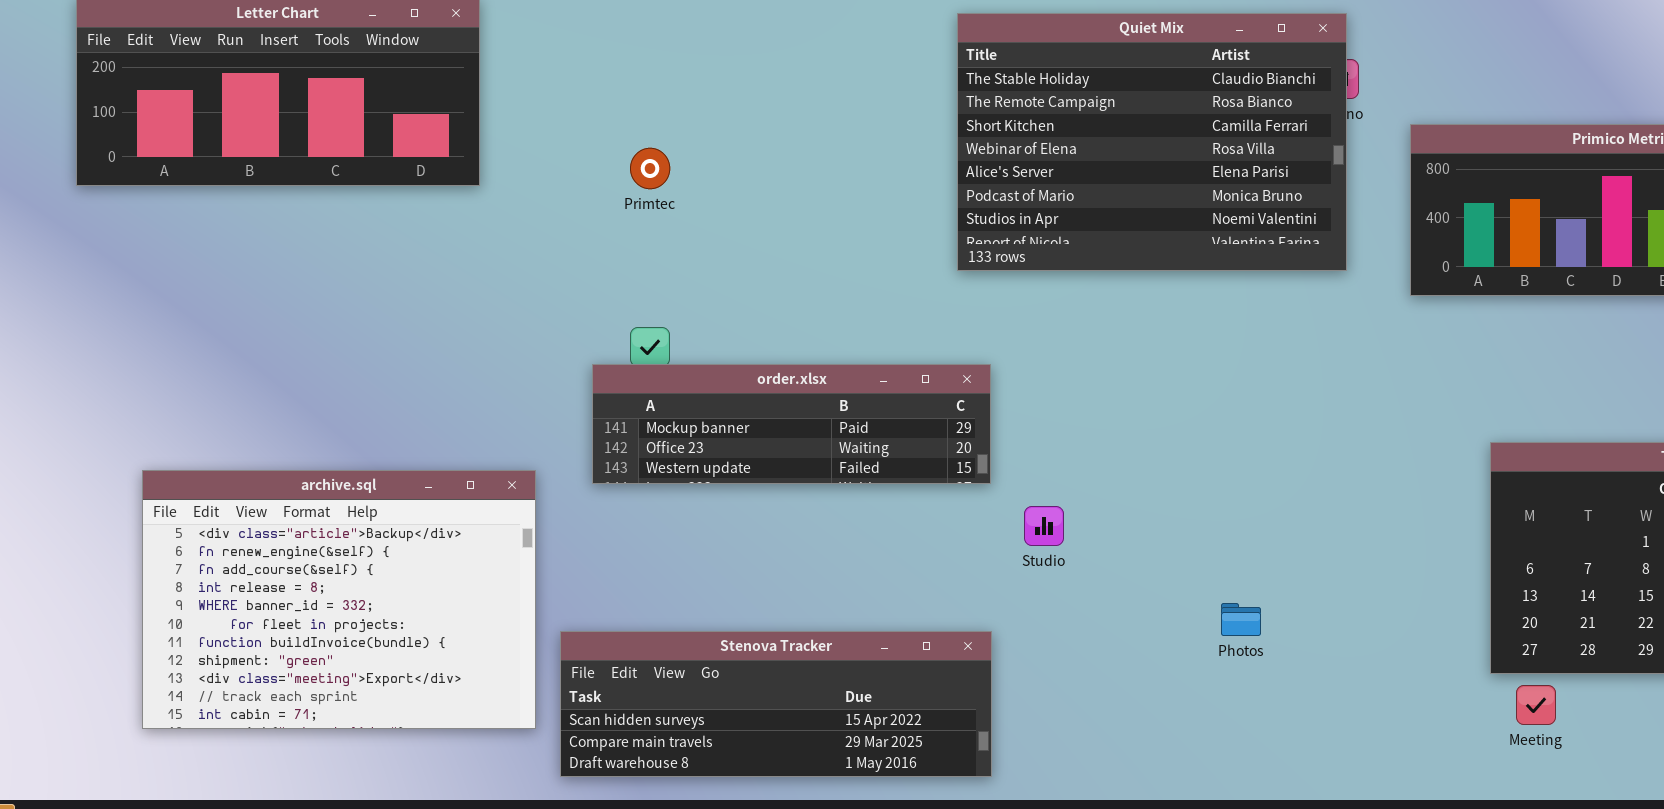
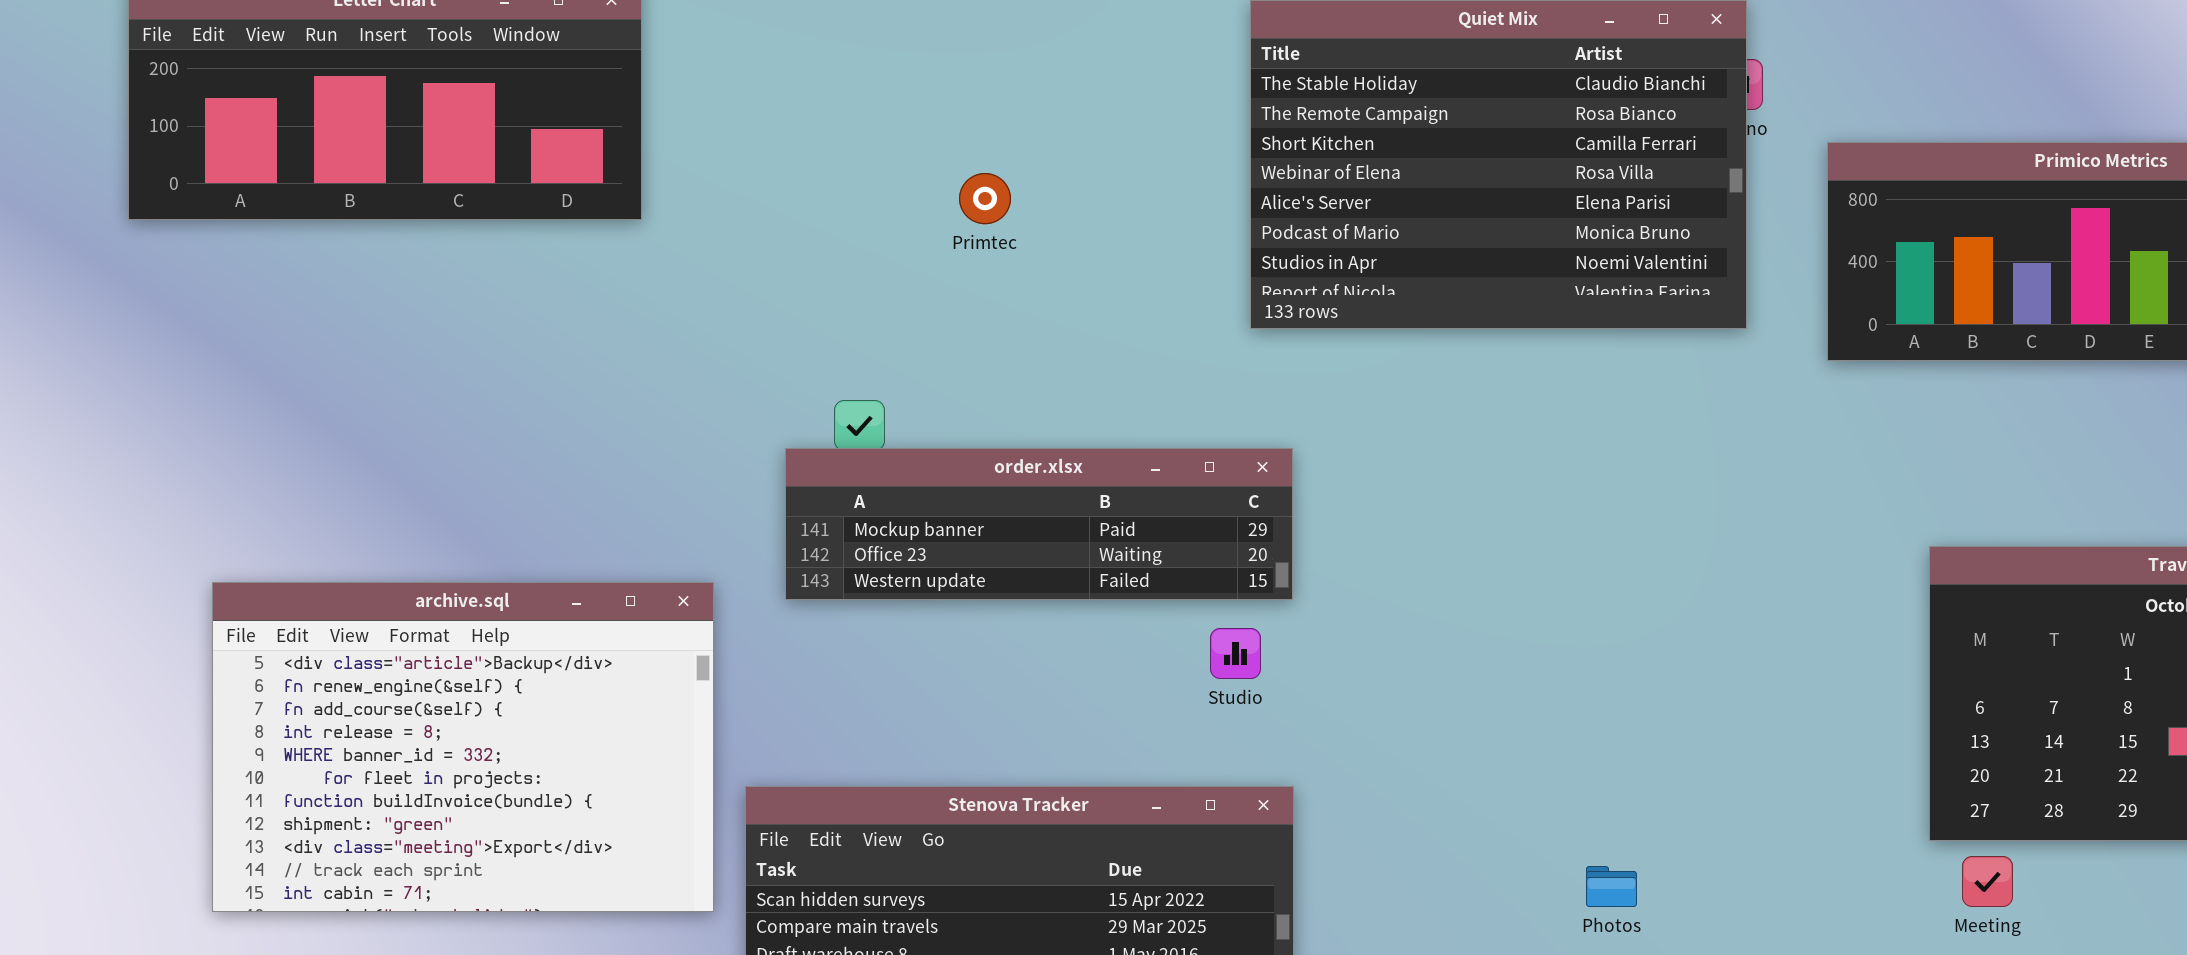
Primtec: [630,148,670,189] -> [959,173,1011,224], moved
Studio: [1024,506,1064,546] -> [1210,628,1261,679], moved
Photos: [1221,603,1261,636] -> [1586,866,1637,907], moved

